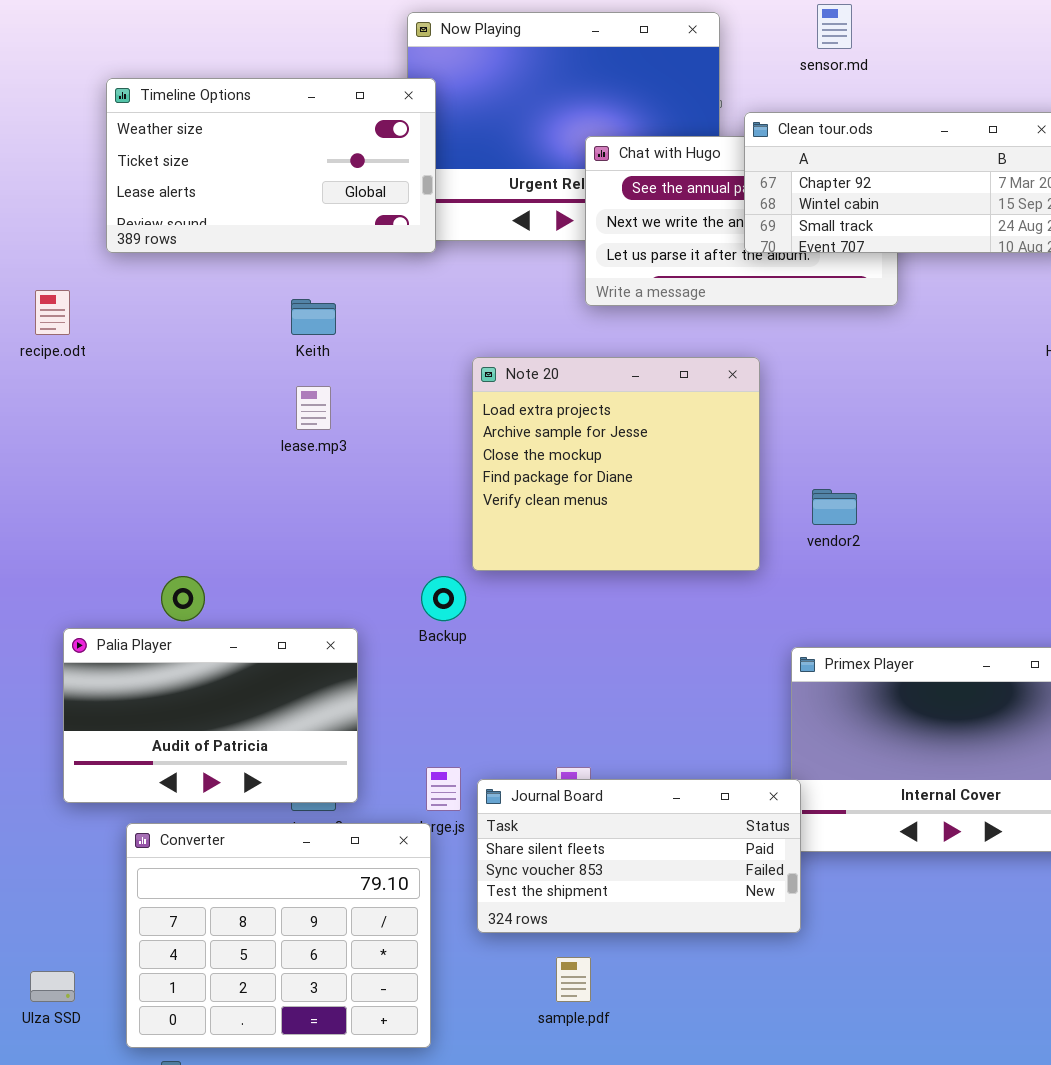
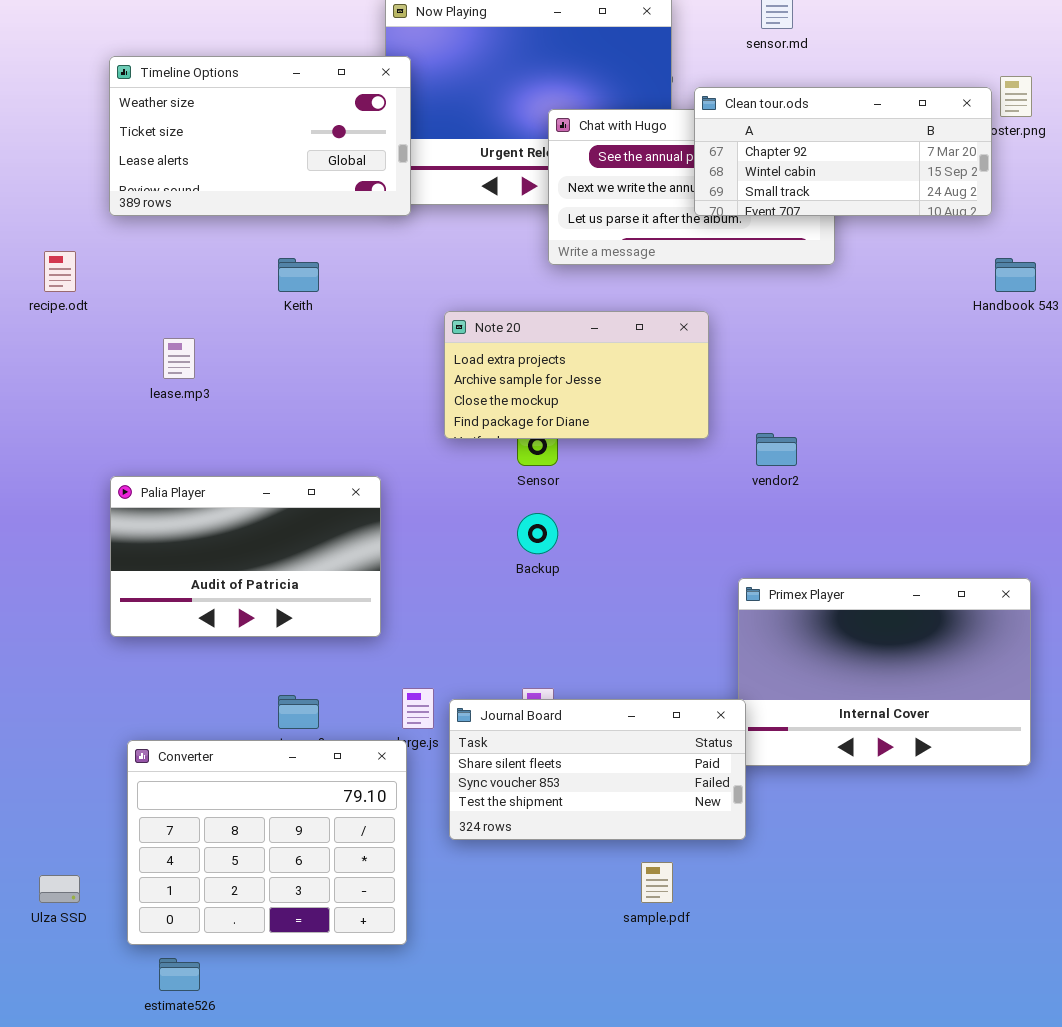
Note 20: [472,357,760,571] -> [444,311,709,439], resized
lease.mp3: [296,386,331,430] -> [163,338,195,379], moved
Backup: [421,576,466,621] -> [517,513,558,554], moved
Palia Player: [63,628,358,803] -> [110,476,381,637], moved
sample.pdf: [556,957,591,1002] -> [641,862,673,903], moved

